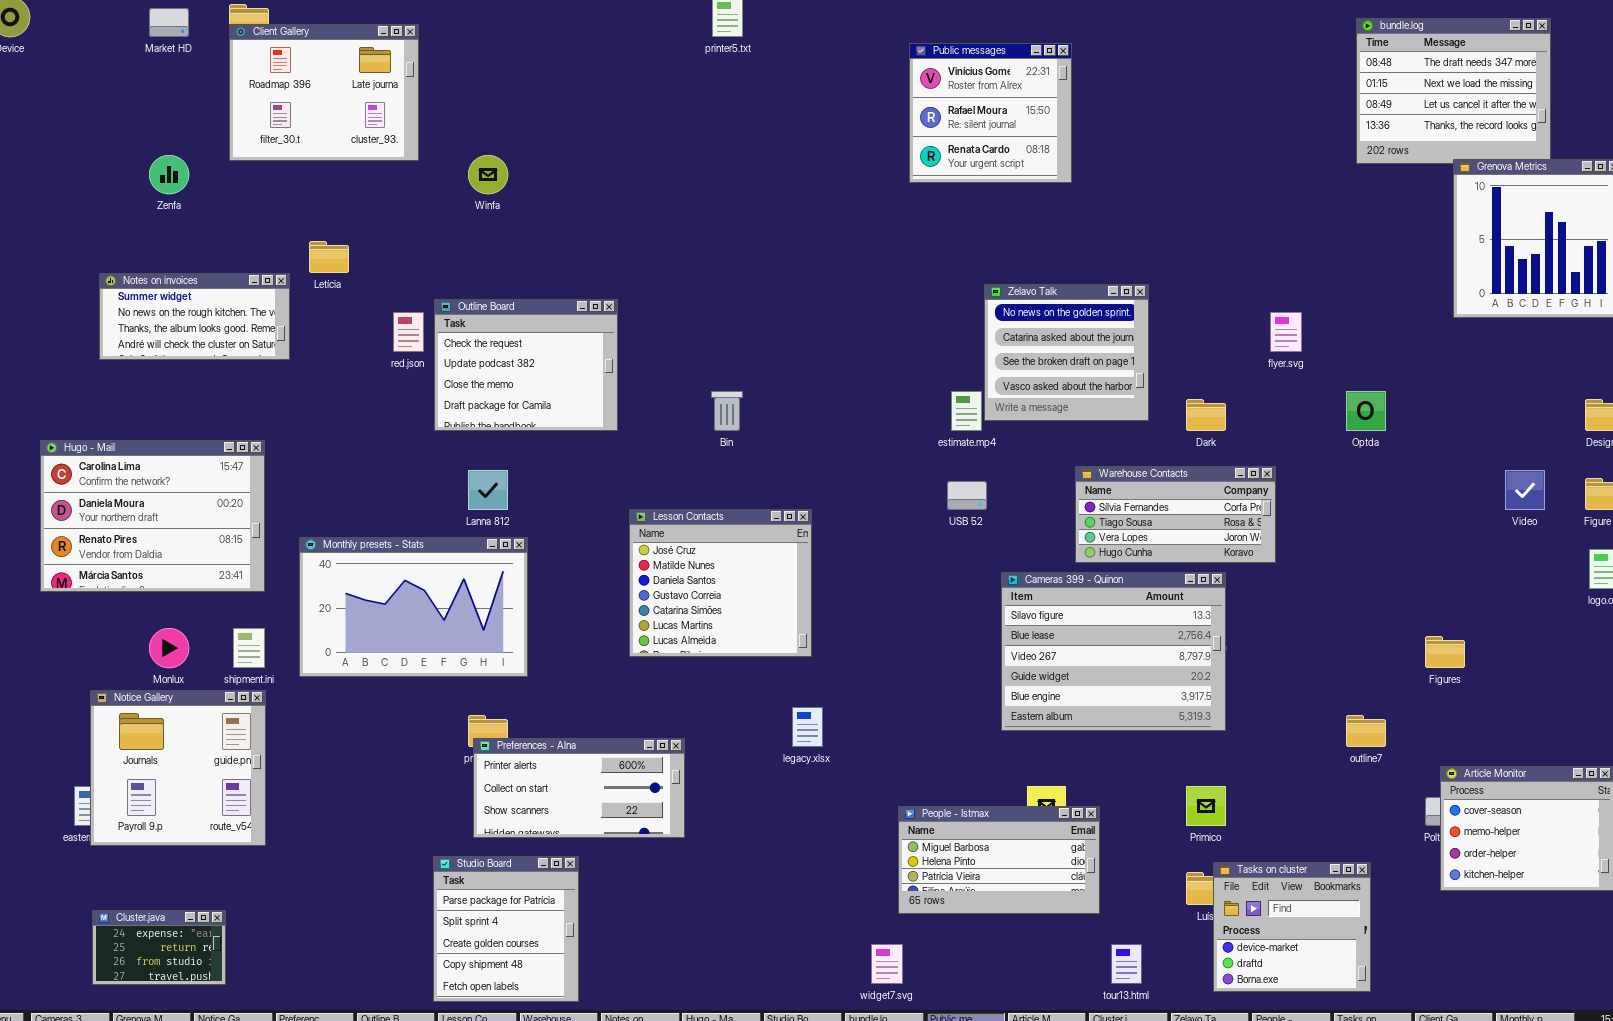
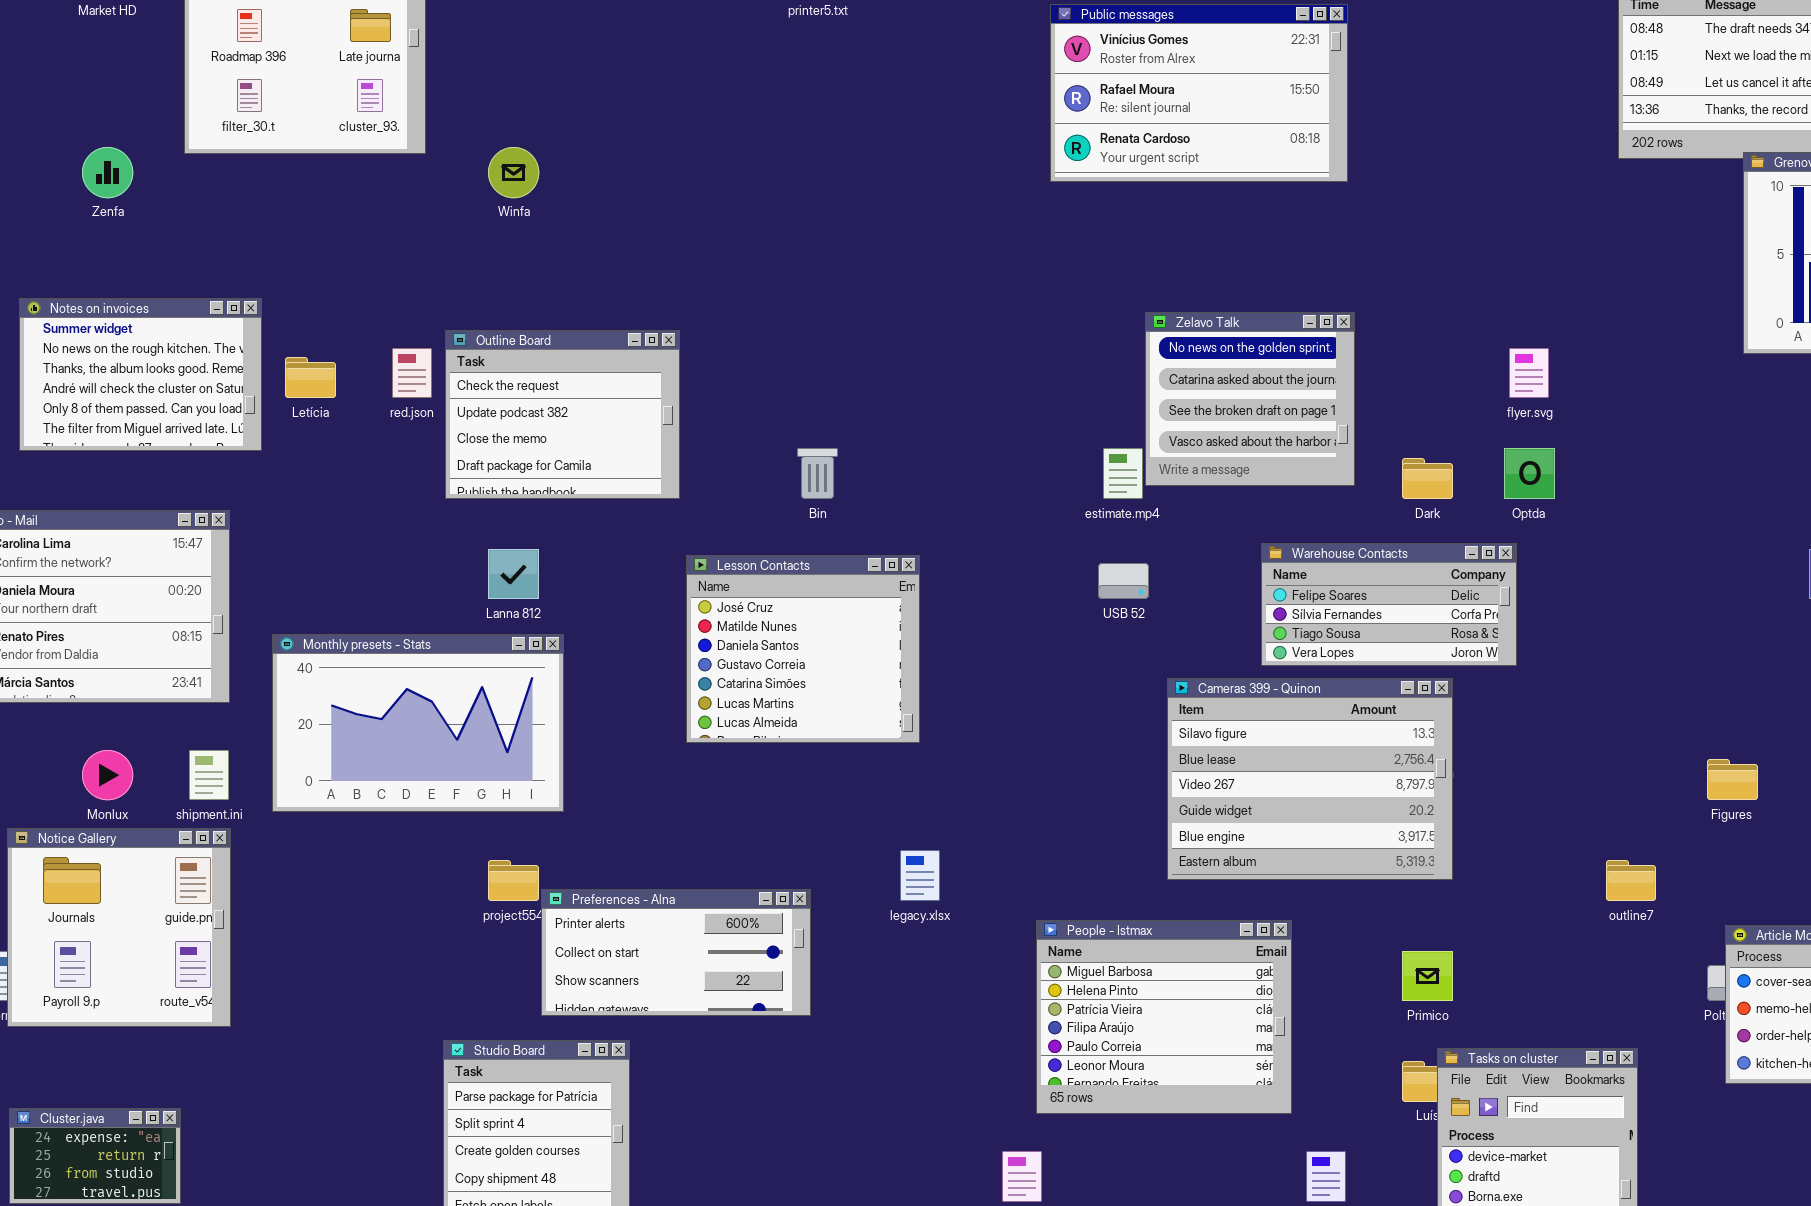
Public messages: [909,43,1072,183] -> [1050,4,1348,182], resized
Letícia: [309,241,349,273] -> [285,357,336,398], moved
Notes on invoices: [99,273,290,360] -> [19,298,262,451], resized
Optda: [1346,391,1386,431] -> [1504,448,1555,499], moved
Warehouse Contacts: [1075,466,1276,563] -> [1261,543,1517,666], scrolled up 1 row
Lesson Contacts: [629,509,812,657] -> [686,555,920,743], moved
Preferences - Alna: [473,738,685,838] -> [541,889,811,1016], moved
People - Istmax: [898,806,1100,914] -> [1036,920,1292,1114], resized

